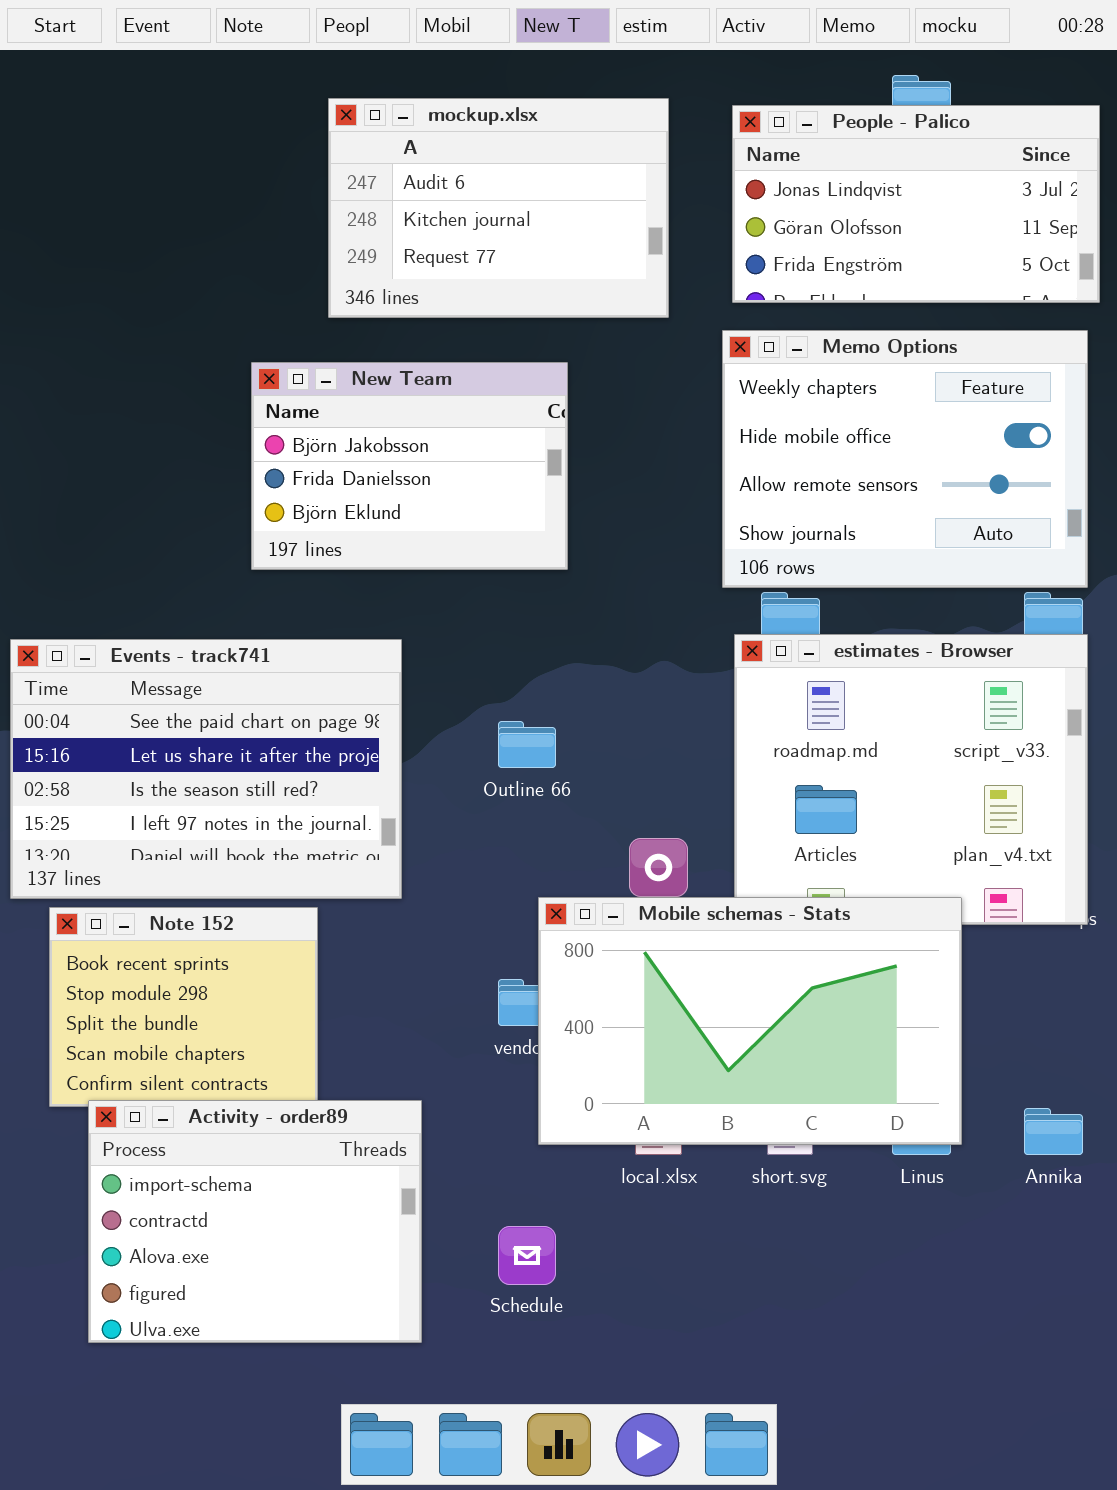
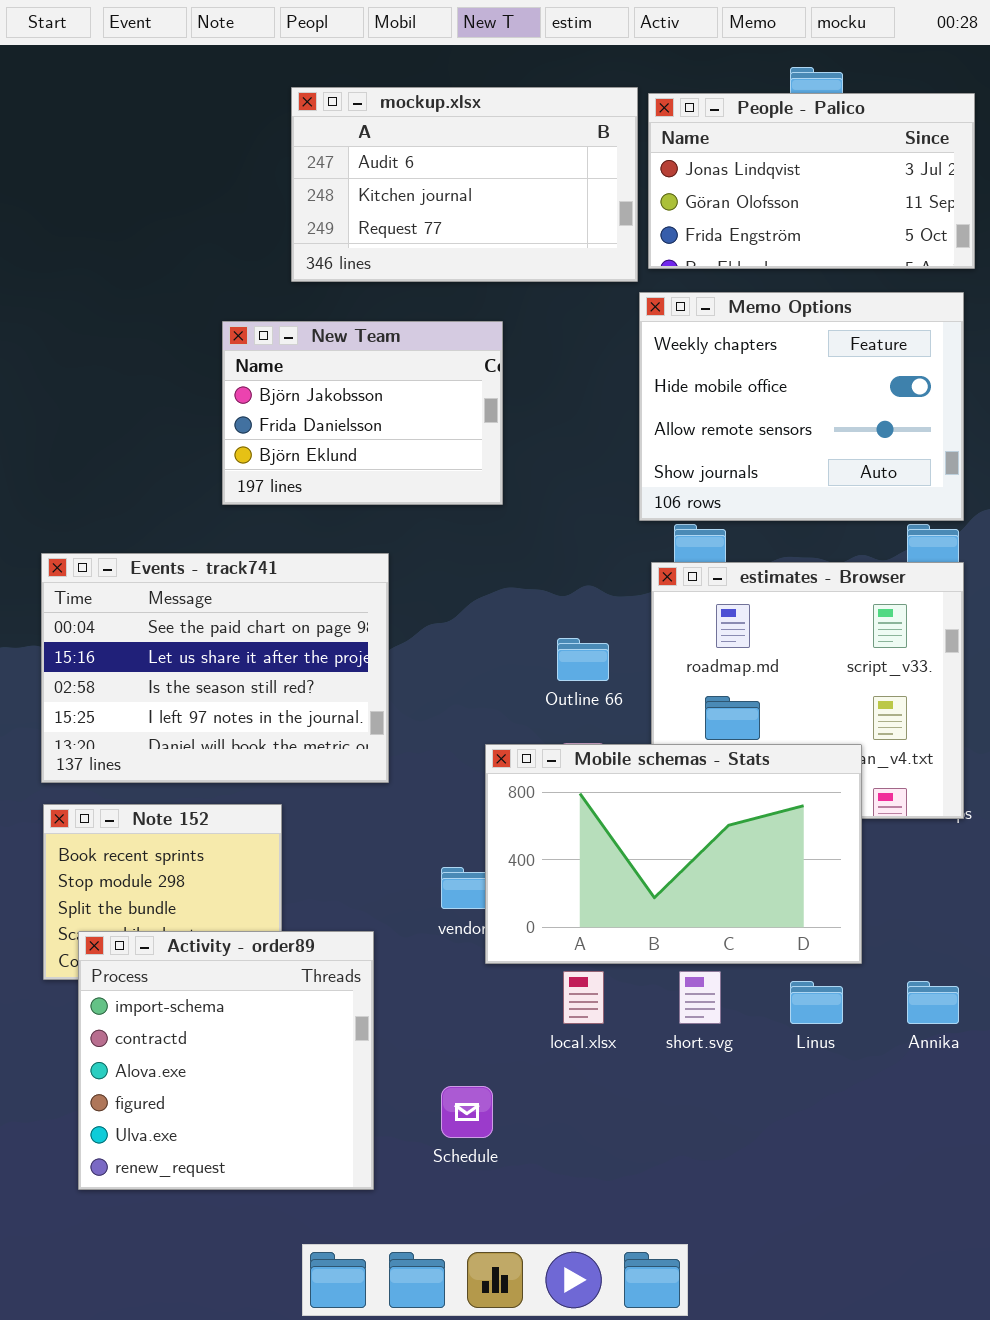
mockup.xlsx: [328,98,669,318] -> [291,87,638,282], resized
Events - track741: [10,639,402,899] -> [41,553,389,783], moved
Outline 66: [498,721,556,768] -> [557,638,609,681], moved
Mobile schemas - Stats: [538,897,962,1145] -> [485,744,862,964], moved
Activity - order89: [88,1100,422,1343] -> [78,931,374,1190], resized

